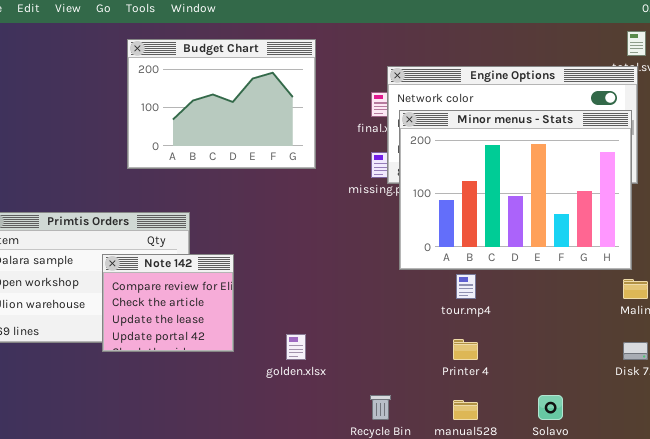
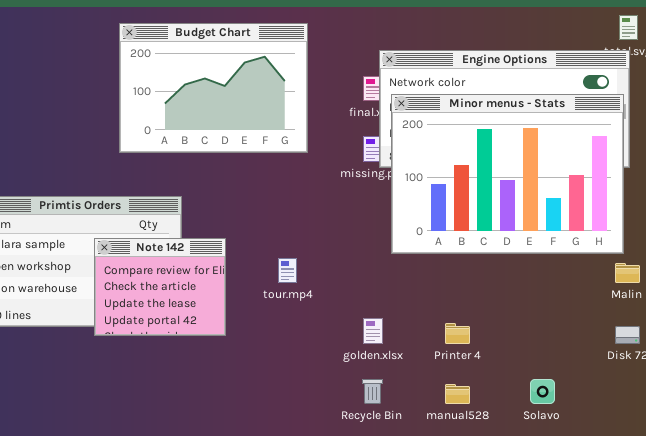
tour.mp4: [456,274,476,299] -> [278,258,297,283], moved
golden.xlsx: [286,334,306,360] -> [363,318,383,344], moved

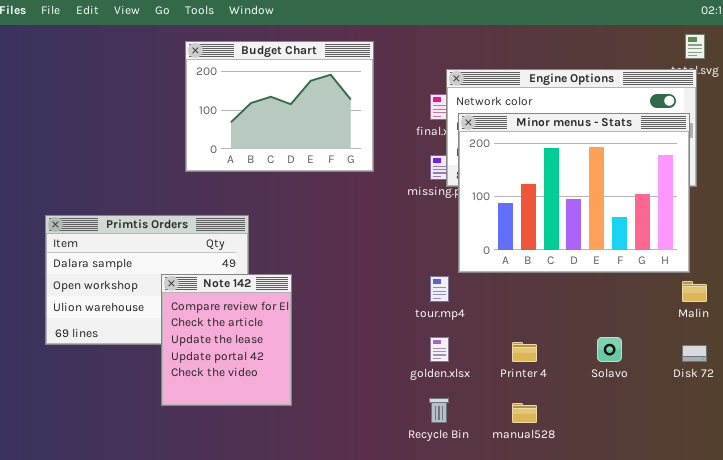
Note 142: [94,238,226,336] -> [161,274,292,406], moved, resized
tour.mp4: [278,258,297,283] -> [430,276,449,302], moved
Solavo: [530,379,555,404] -> [597,337,622,362], moved

